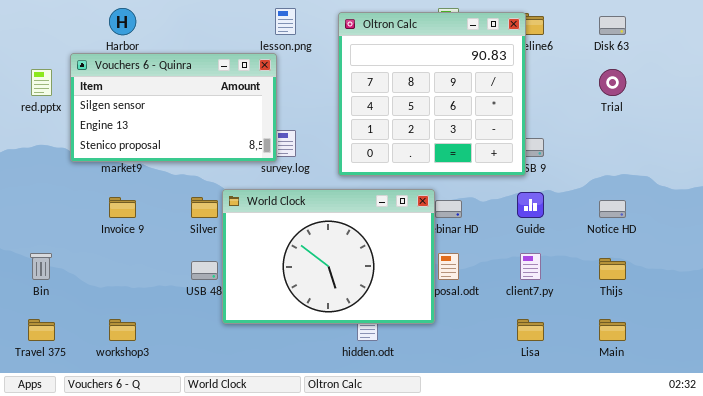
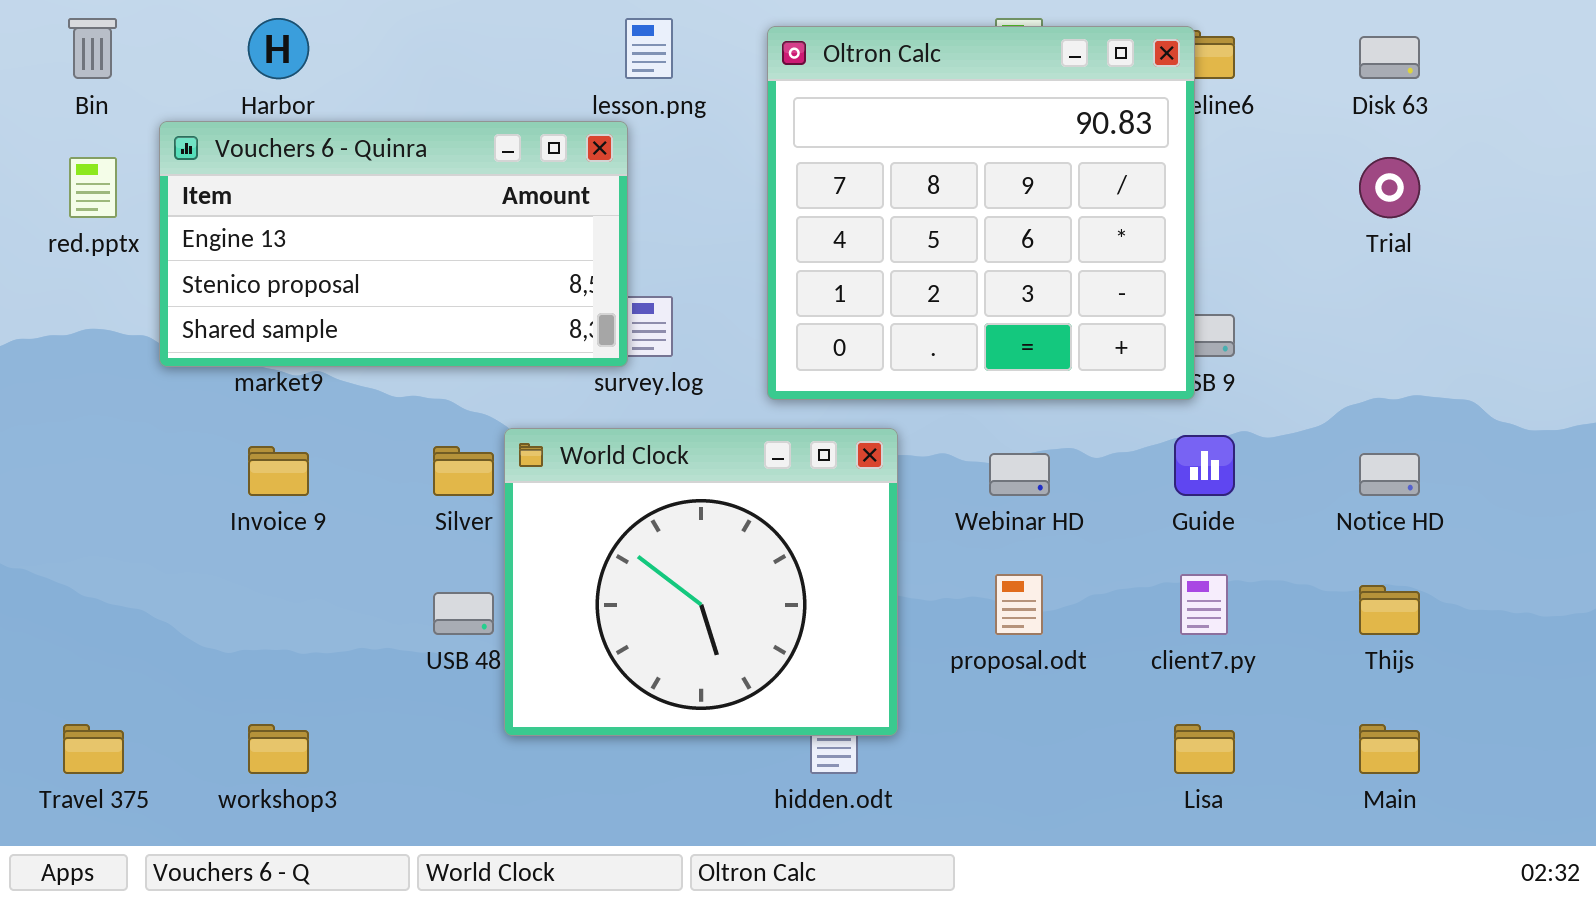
Vouchers 6 - Quinra: [70,53,277,162] -> [159,121,628,367], scrolled down 1 row
World Clock: [222,189,435,324] -> [504,428,898,736], resized
Bin: [30,253,52,280] -> [68,18,117,79], moved

